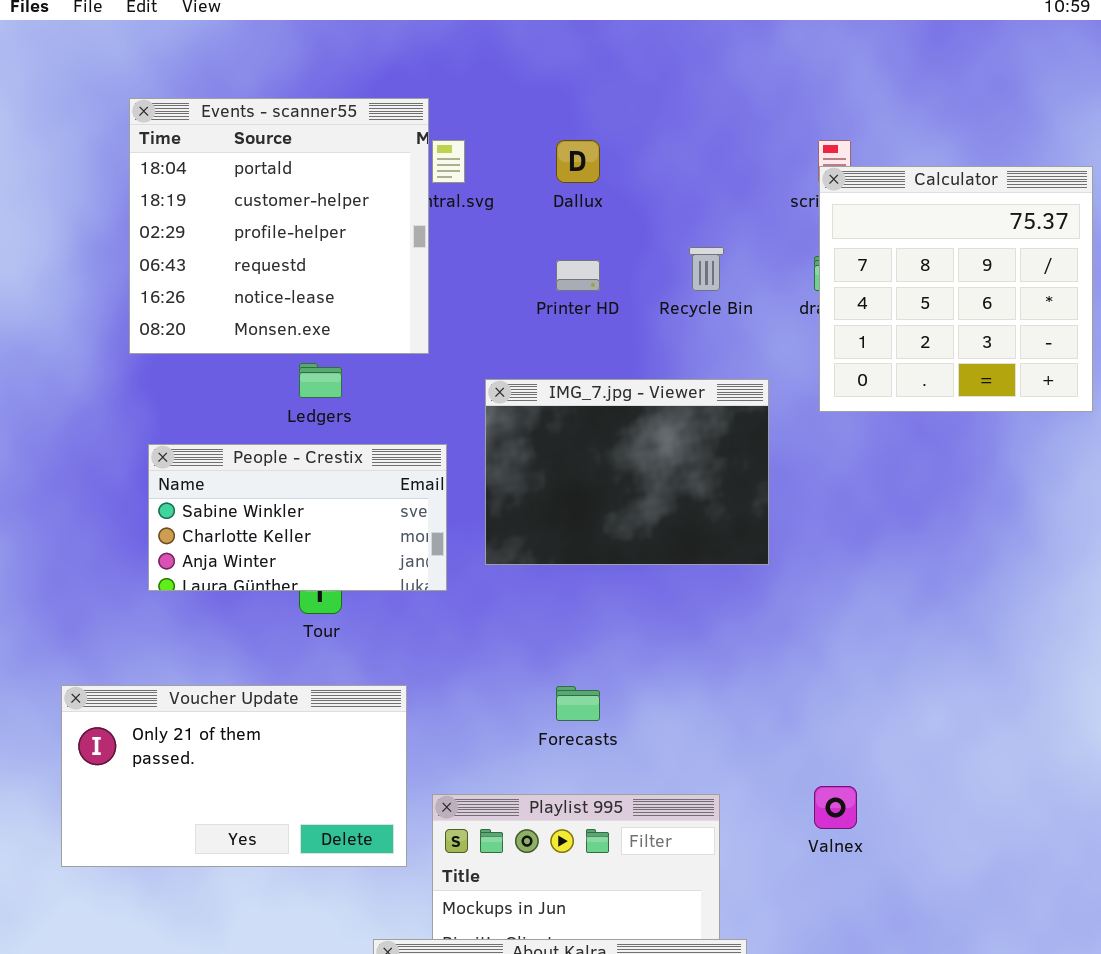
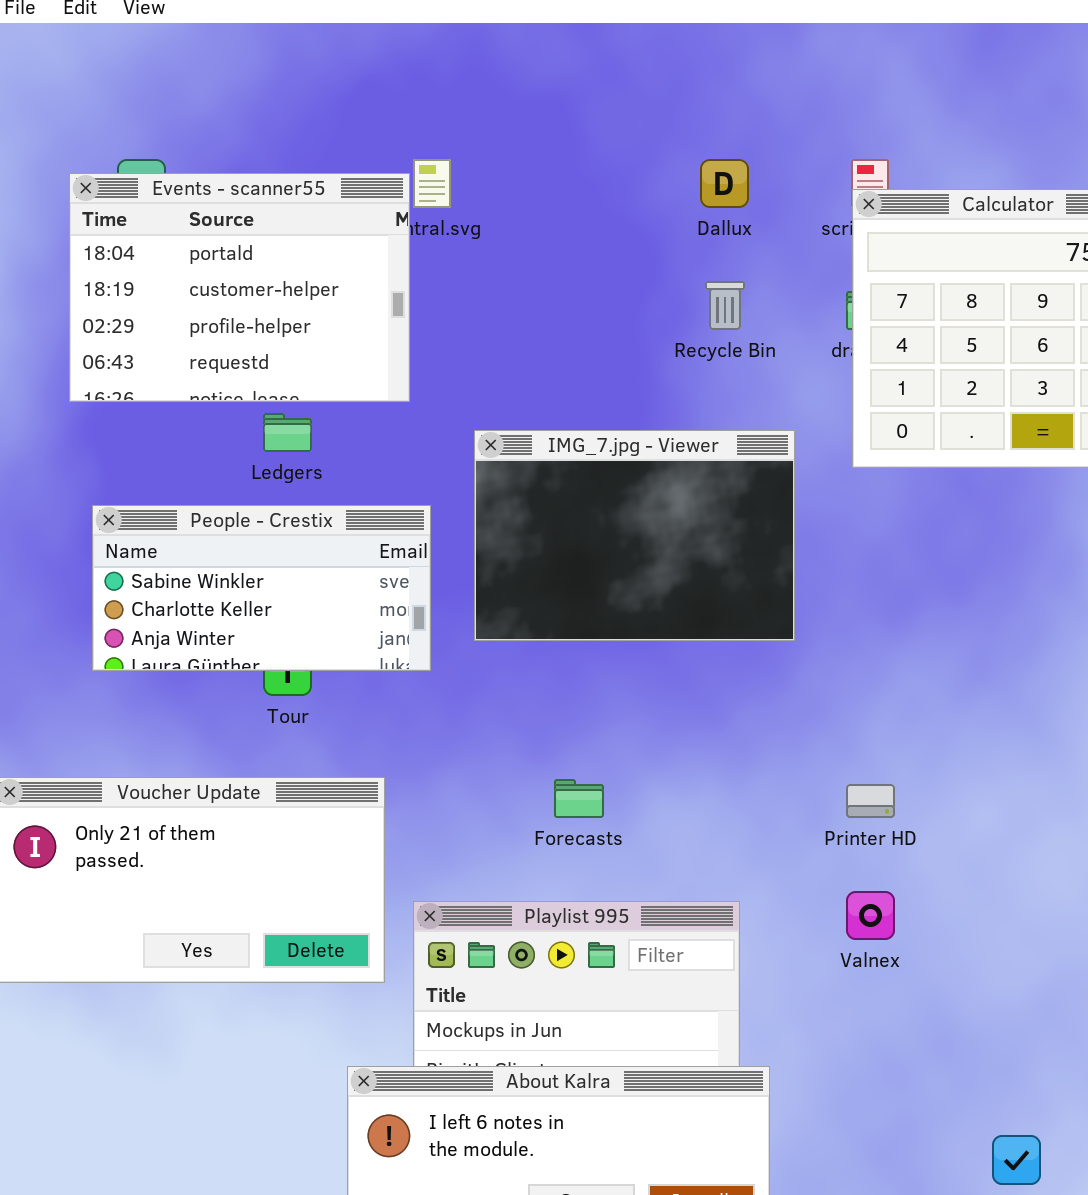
Events - scanner55: [129,98,429,354] -> [69,173,410,402], resized
Dallux: [556,140,600,183] -> [700,159,749,208], moved
Printer HD: [556,260,600,291] -> [846,784,895,818], moved

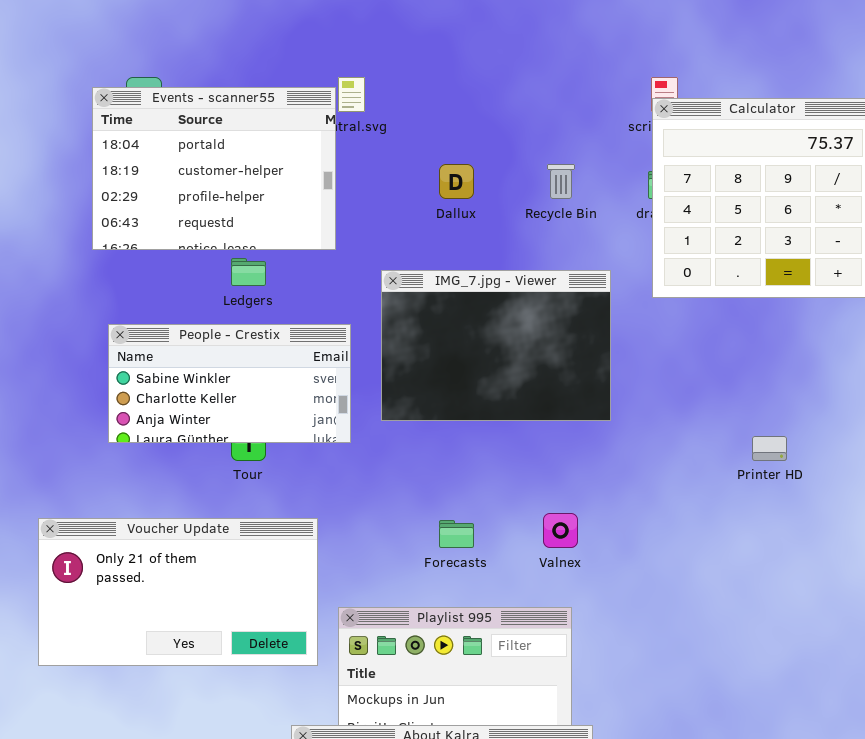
Dallux: [700,159,749,208] -> [439,164,474,199], moved
Printer HD: [846,784,895,818] -> [752,436,787,461], moved
Valnex: [846,891,895,940] -> [543,513,578,548], moved

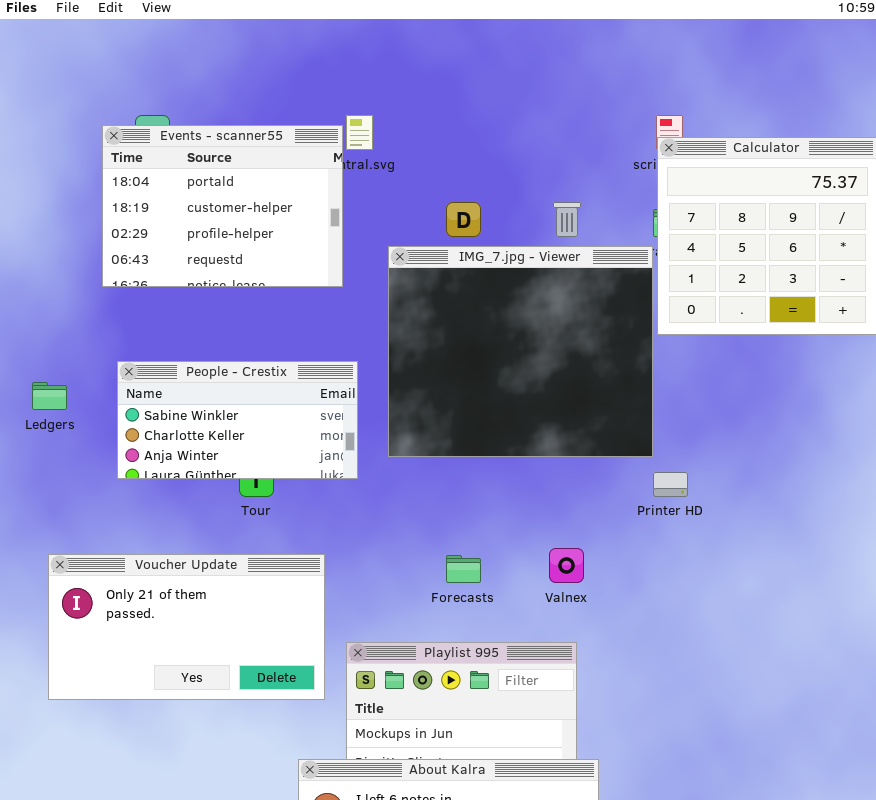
Ledgers: [231,258,266,286] -> [32,382,67,410], moved
IMG_7.jpg - Viewer: [381,270,611,421] -> [388,246,653,457], resized
Printer HD: [752,436,787,461] -> [653,472,688,497], moved

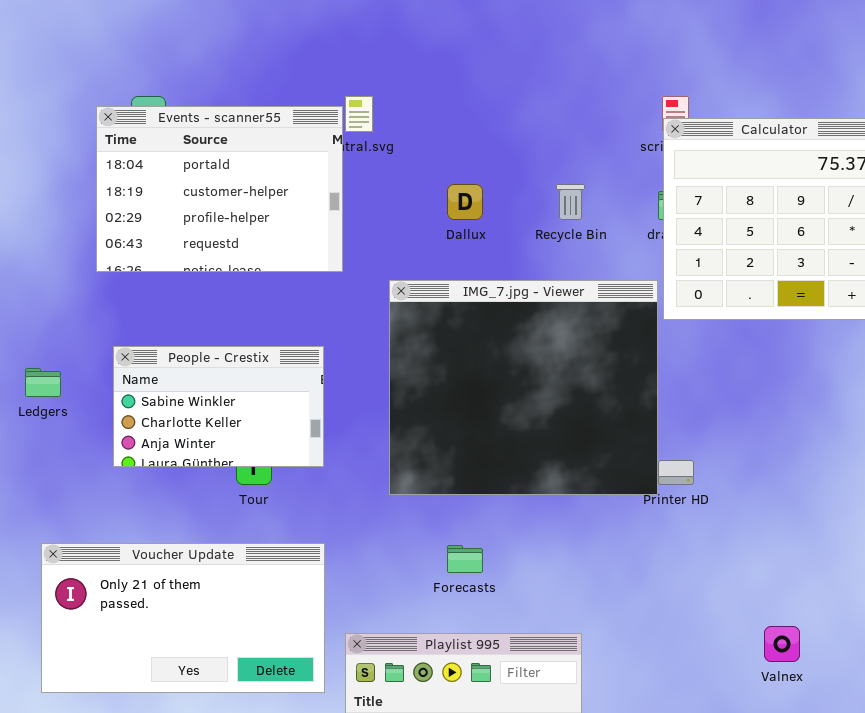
IMG_7.jpg - Viewer: [388,246,653,457] -> [389,280,658,495], moved
People - Crestix: [117,361,358,479] -> [113,346,324,467], resized
Valnex: [549,548,584,583] -> [764,626,800,662], moved

